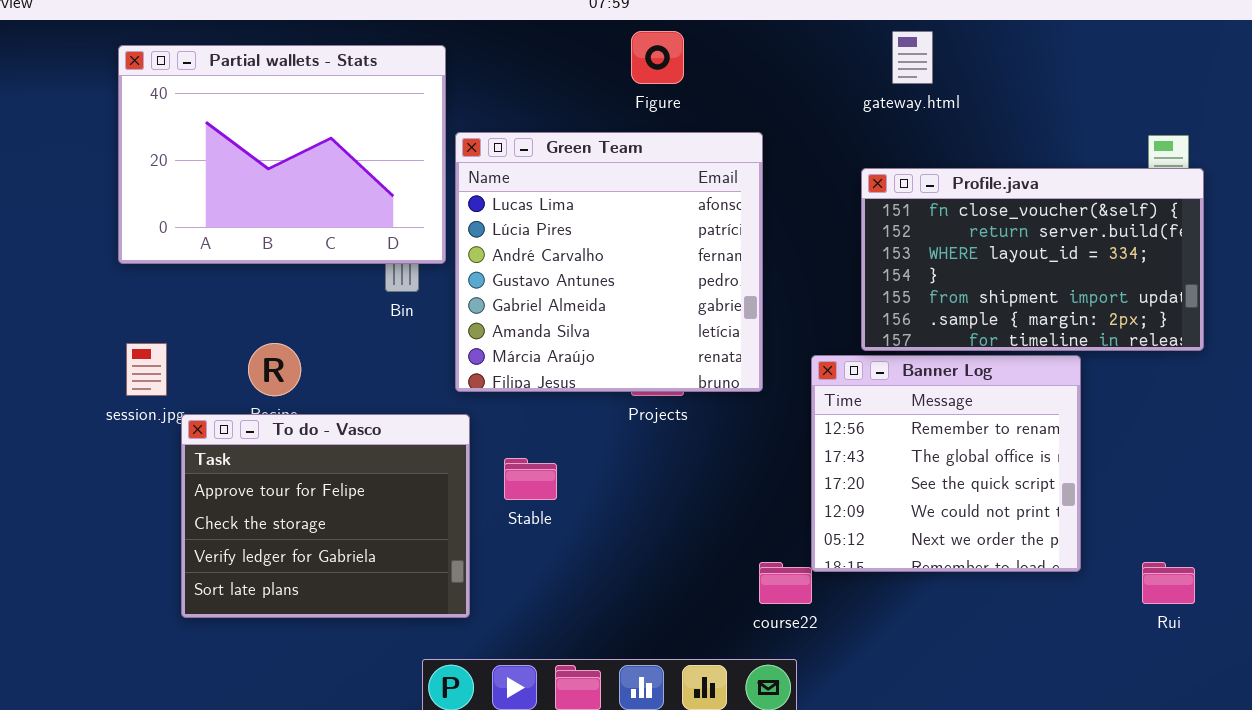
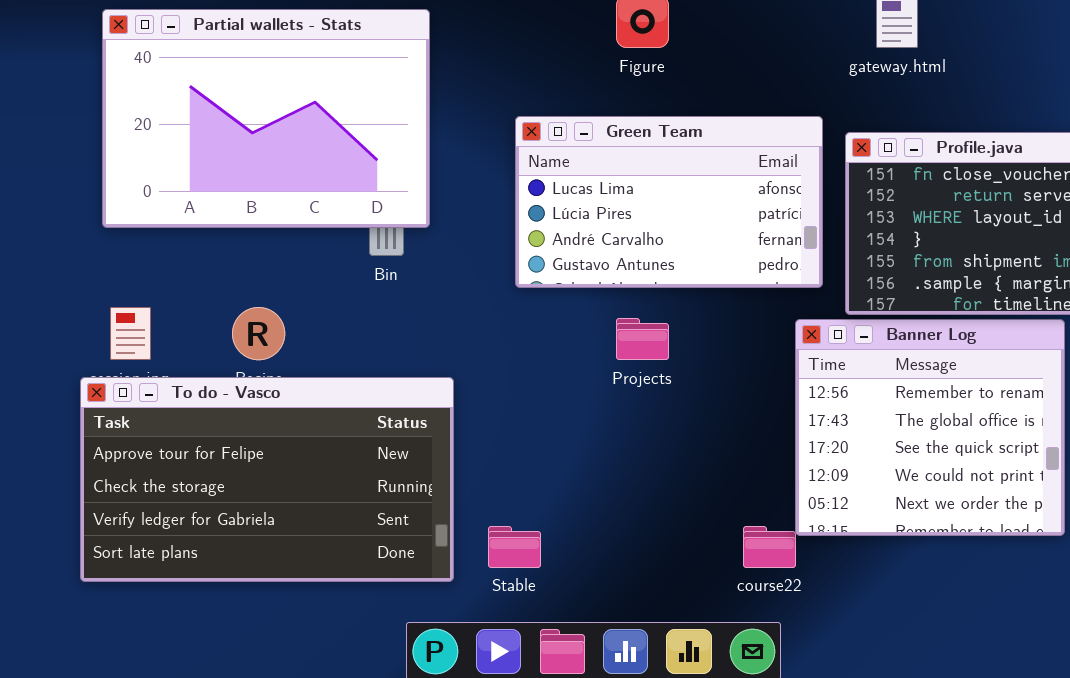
Green Team: [455,132,763,392] -> [515,116,823,288], moved, resized
To do - Vasco: [181,414,470,618] -> [80,377,454,582], resized
Stable: [504,458,557,500] -> [488,526,541,568], moved

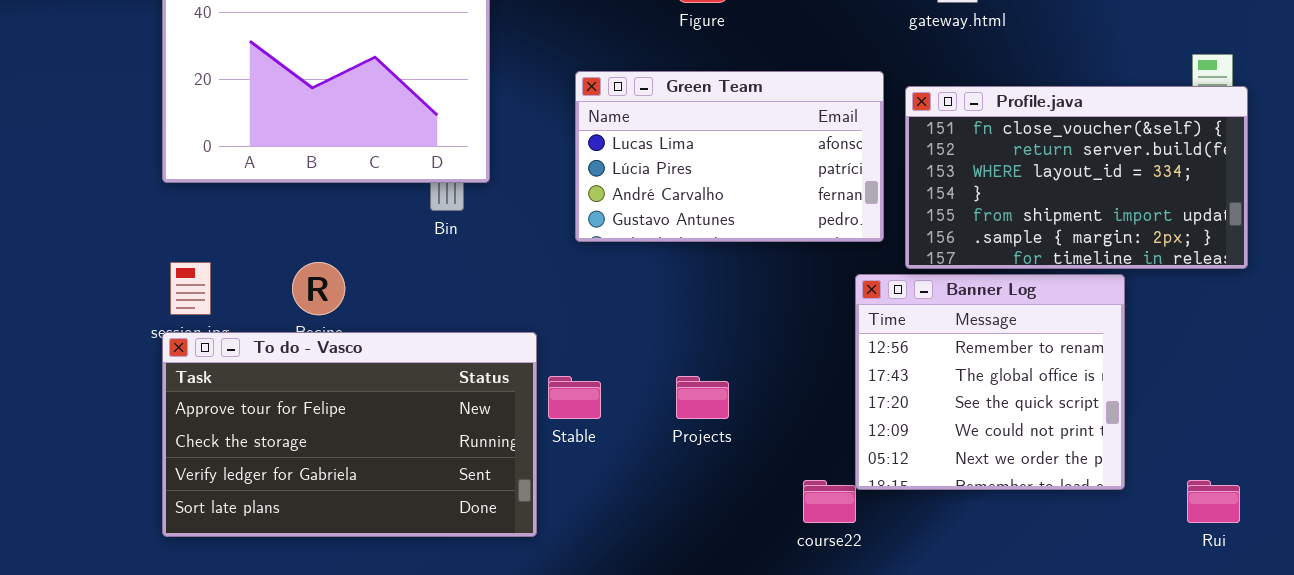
Projects: [616,318,669,360] -> [676,376,729,419], moved
To do - Vasco: [80,377,454,582] -> [162,332,537,537], moved
Stable: [488,526,541,568] -> [548,376,601,419], moved

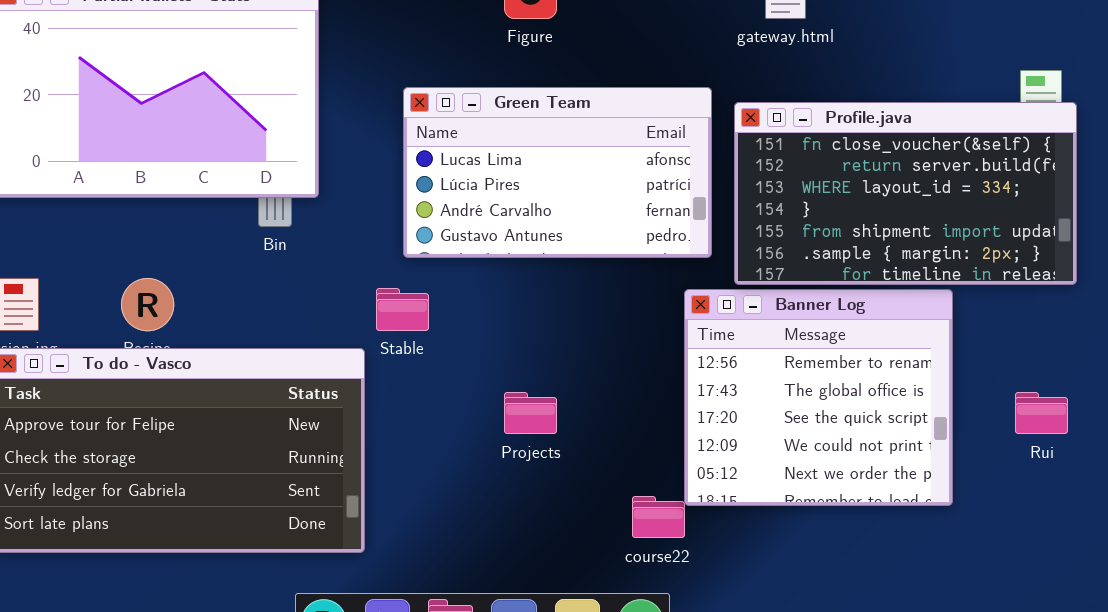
Stable: [548,376,601,419] -> [376,288,429,331], moved
Rui: [1187,480,1240,523] -> [1015,392,1068,434], moved

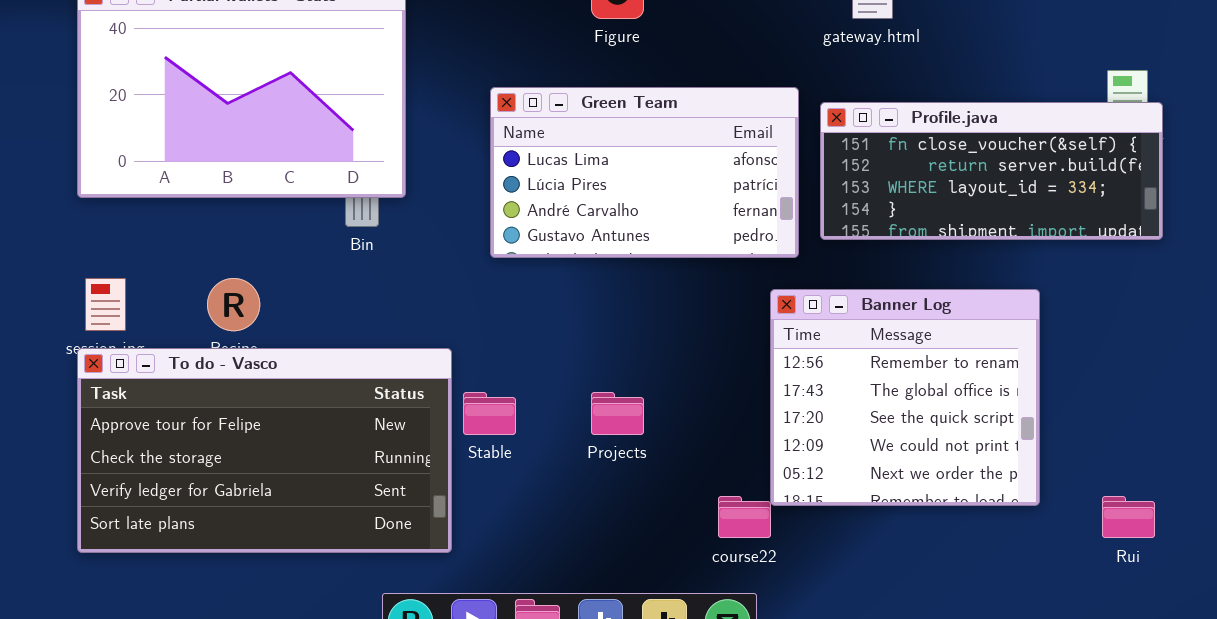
Profile.java: [734,102,1077,285] -> [820,102,1163,240], resized
Stable: [376,288,429,331] -> [463,392,516,435], moved
Rui: [1015,392,1068,434] -> [1102,496,1155,538], moved

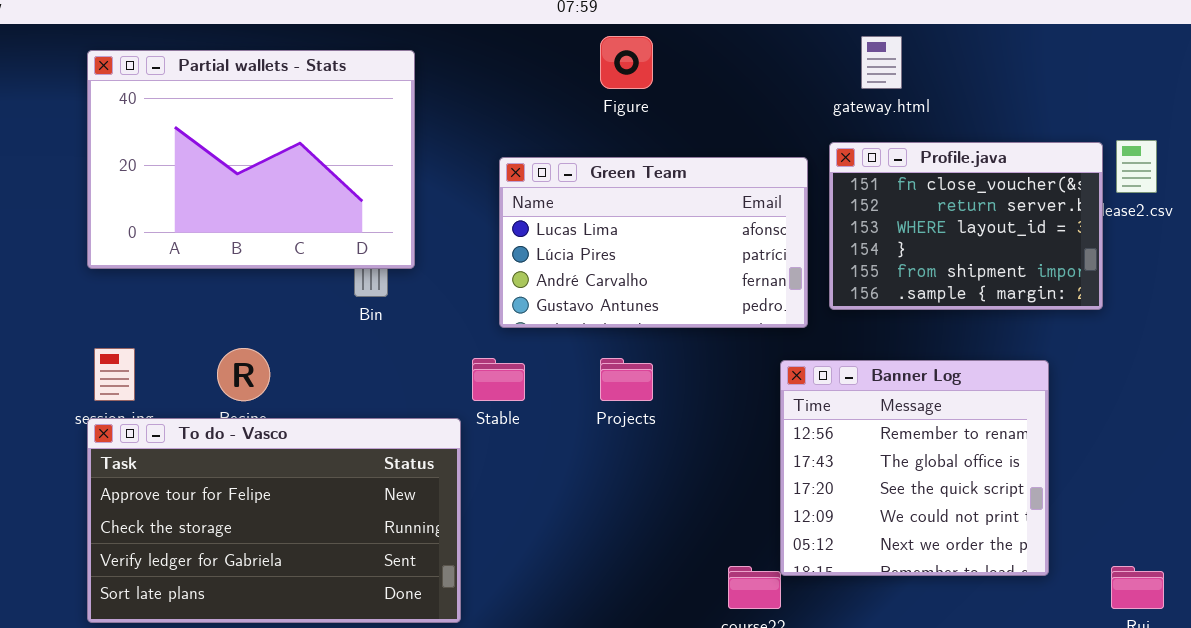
Profile.java: [820,102,1163,240] -> [829,142,1103,310], resized
Stable: [463,392,516,435] -> [472,358,525,401], moved
Projects: [591,392,644,435] -> [600,358,653,401], moved

